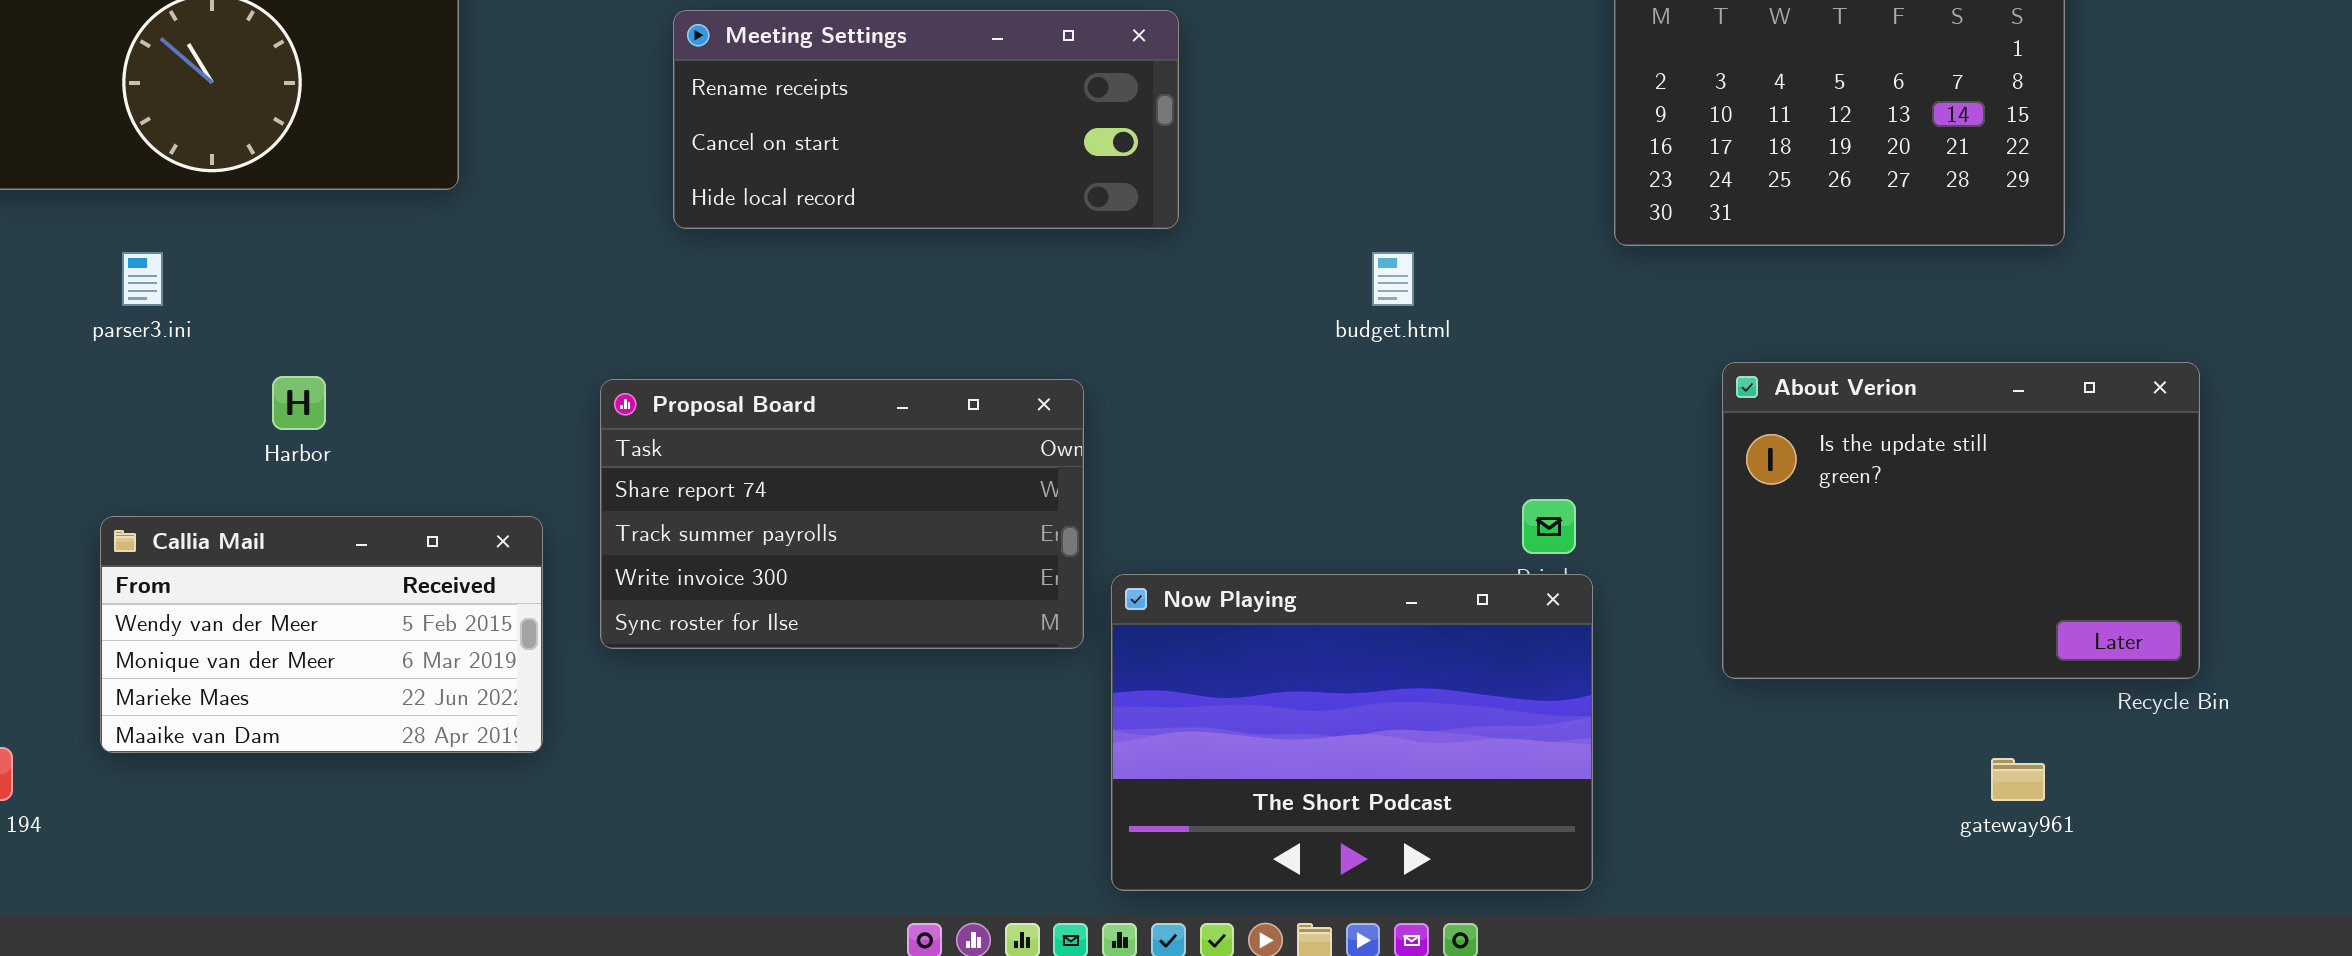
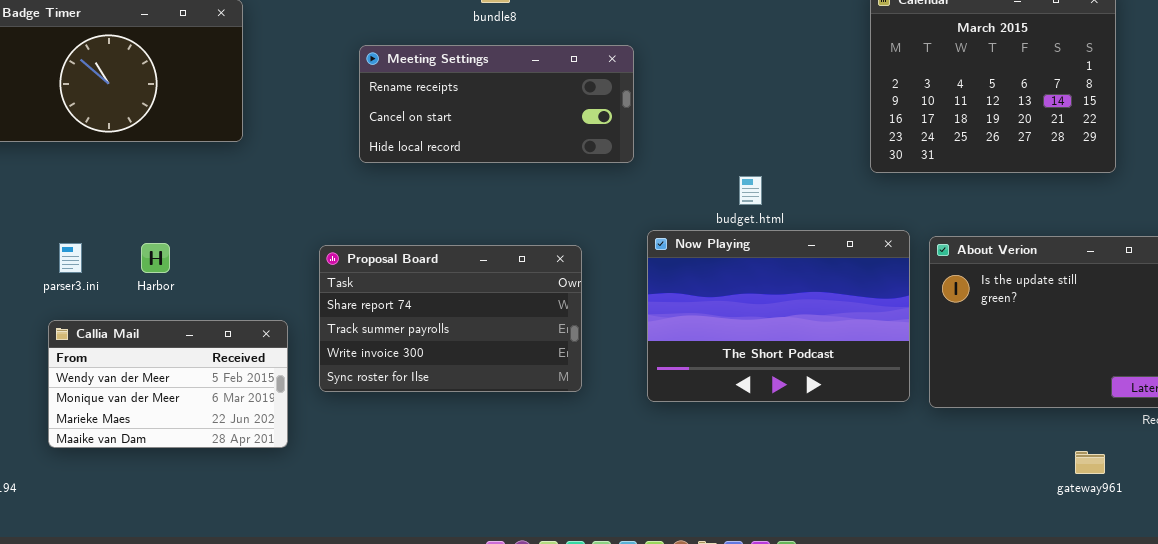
parser3.ini: [122,252,163,306] -> [59,243,82,273], moved
Now Playing: [1111,574,1593,891] -> [647,230,910,402], moved

